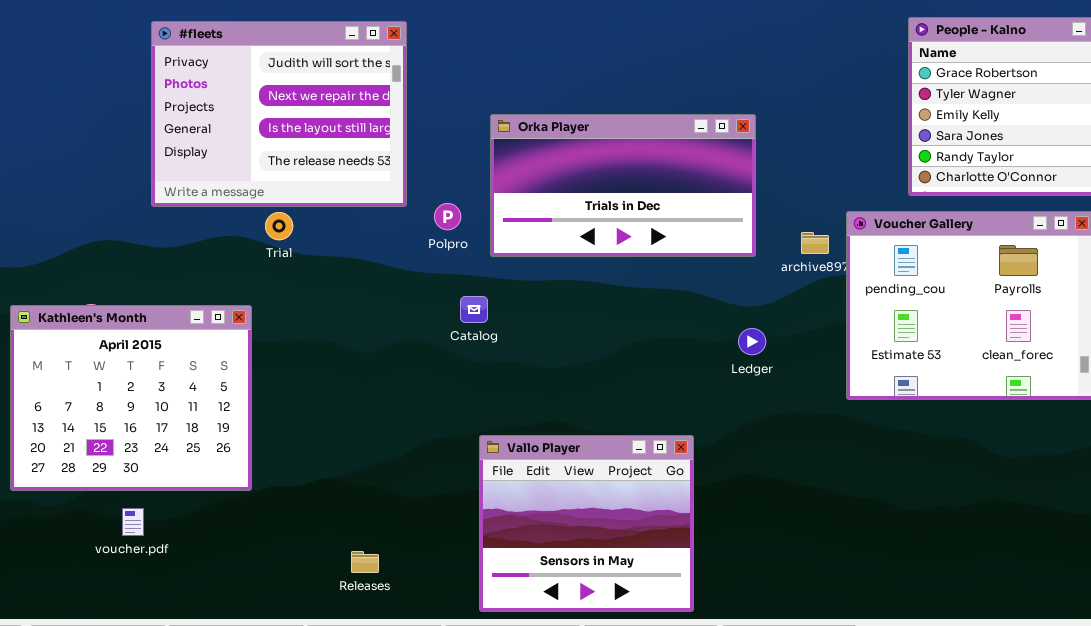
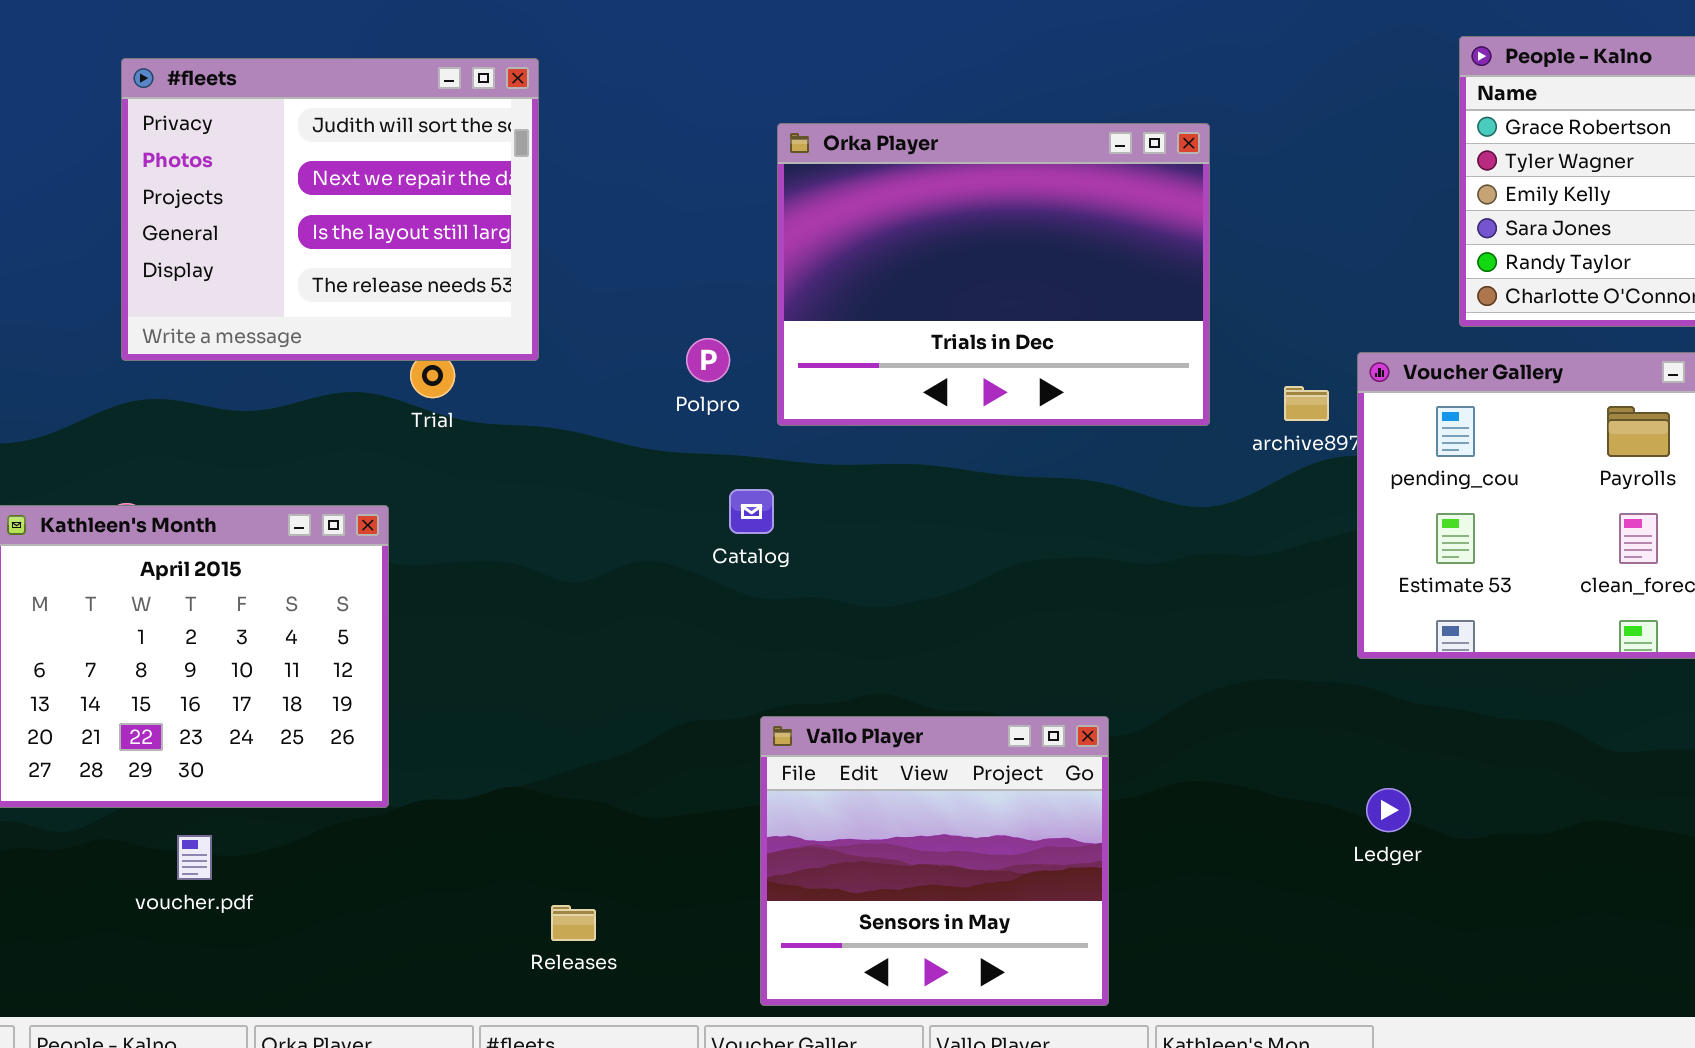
#fleets: [151,21,407,207] -> [121,58,539,361], moved
Orka Player: [490,114,756,257] -> [777,123,1210,426], resized
Ledger: [738,328,766,355] -> [1366,788,1411,832], moved

